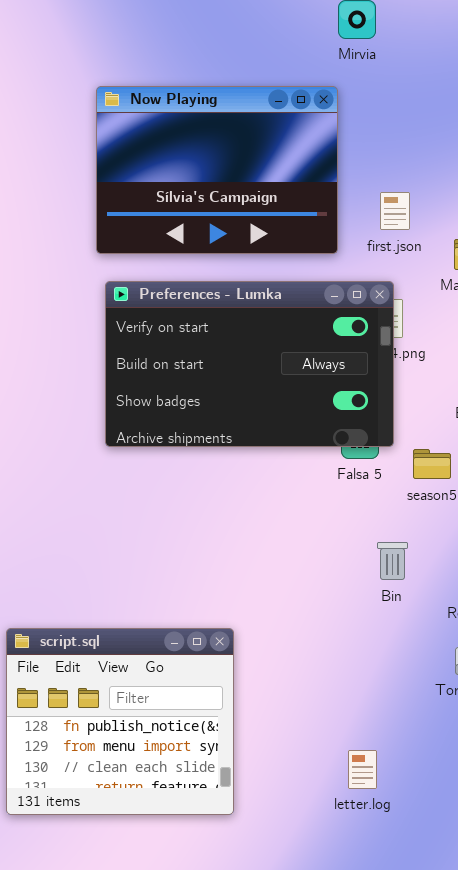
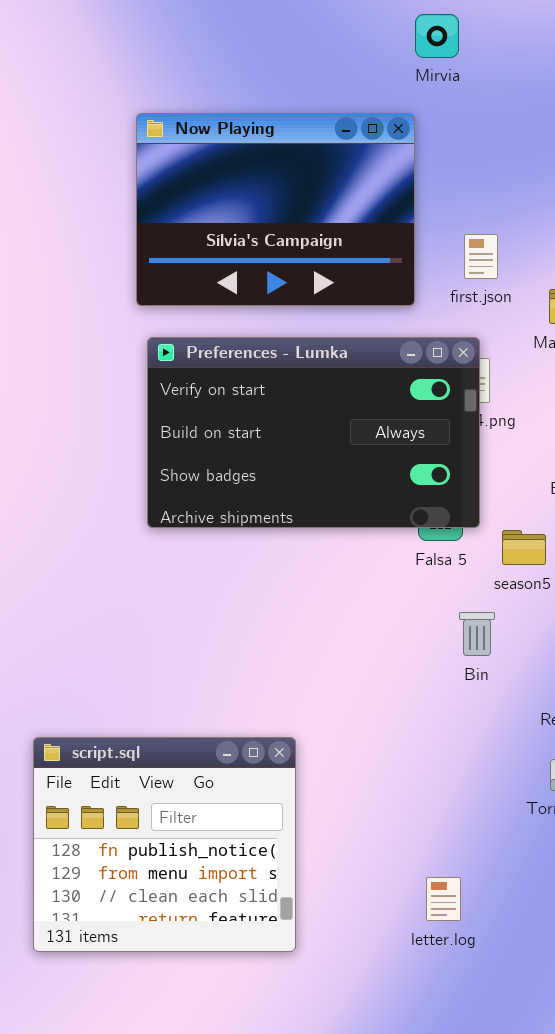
Bin: [377,542,408,580] -> [459,612,495,656], moved

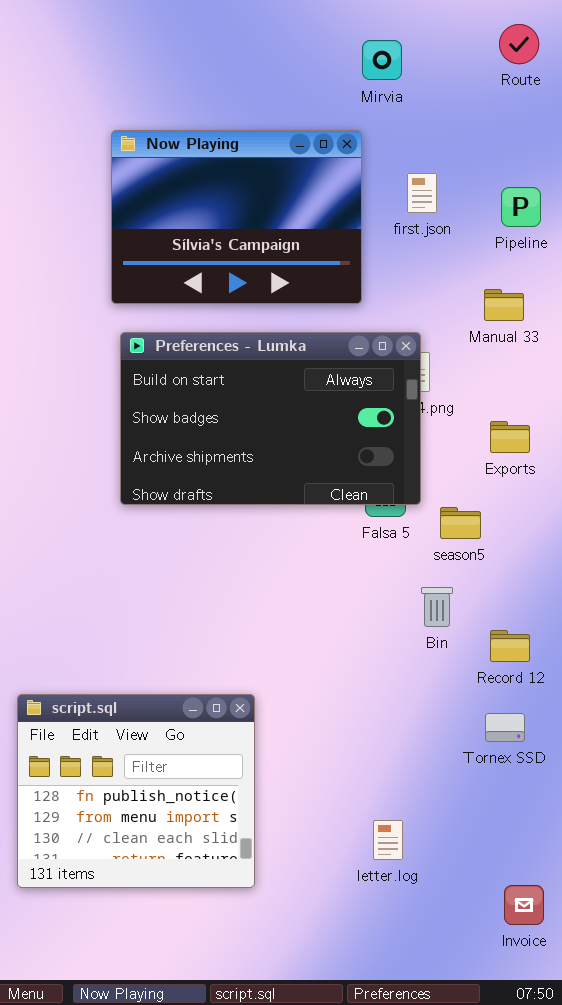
first.json: [464,234,498,279] -> [407,173,437,213], moved
Preferences - Lumka: [147,337,480,528] -> [120,332,421,505], scrolled down 1 row
Bin: [459,612,495,656] -> [421,587,453,627], moved

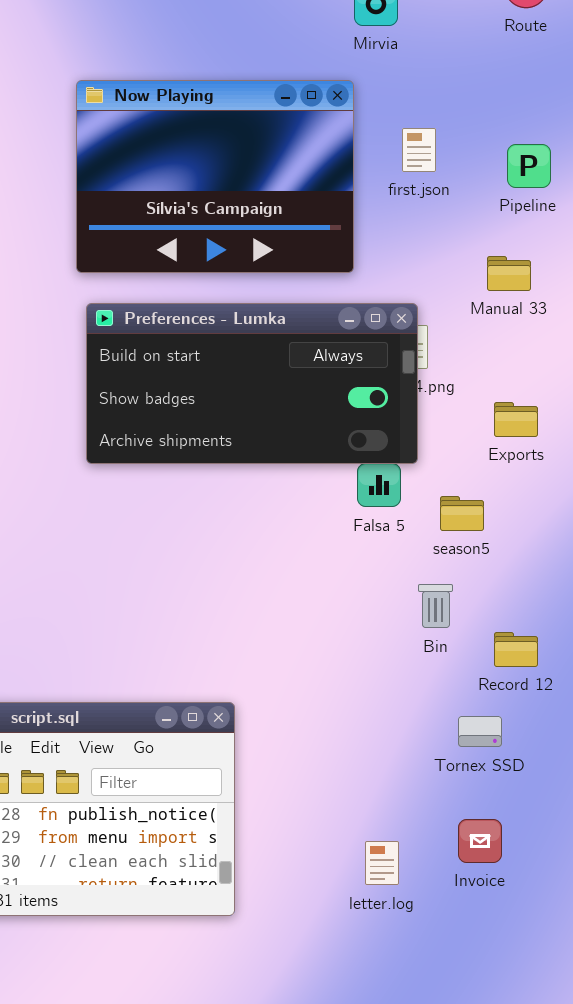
Preferences - Lumka: [120,332,421,505] -> [86,303,418,464], resized
Tornex SSD: [485,713,525,742] -> [458,716,502,747], moved
Invoice: [504,885,544,925] -> [458,819,502,863], moved

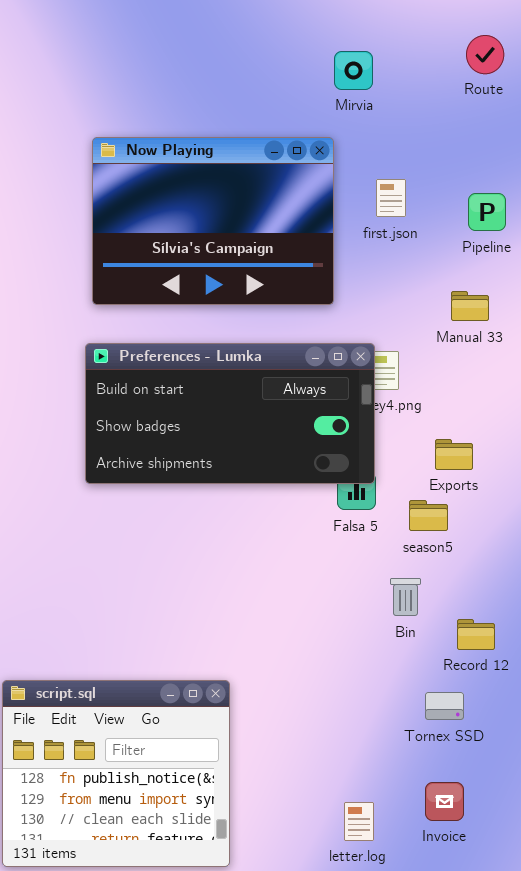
Preferences - Lumka: [86,303,418,464] -> [85,343,375,484], moved
Exports: [494,402,538,437] -> [435,439,473,470], moved

